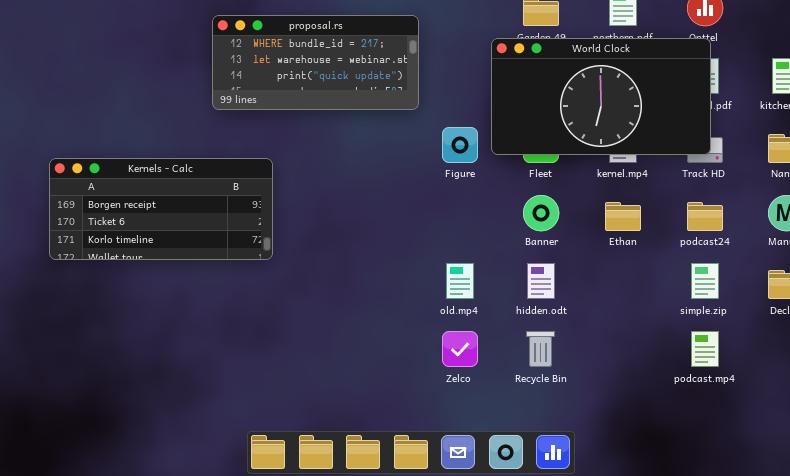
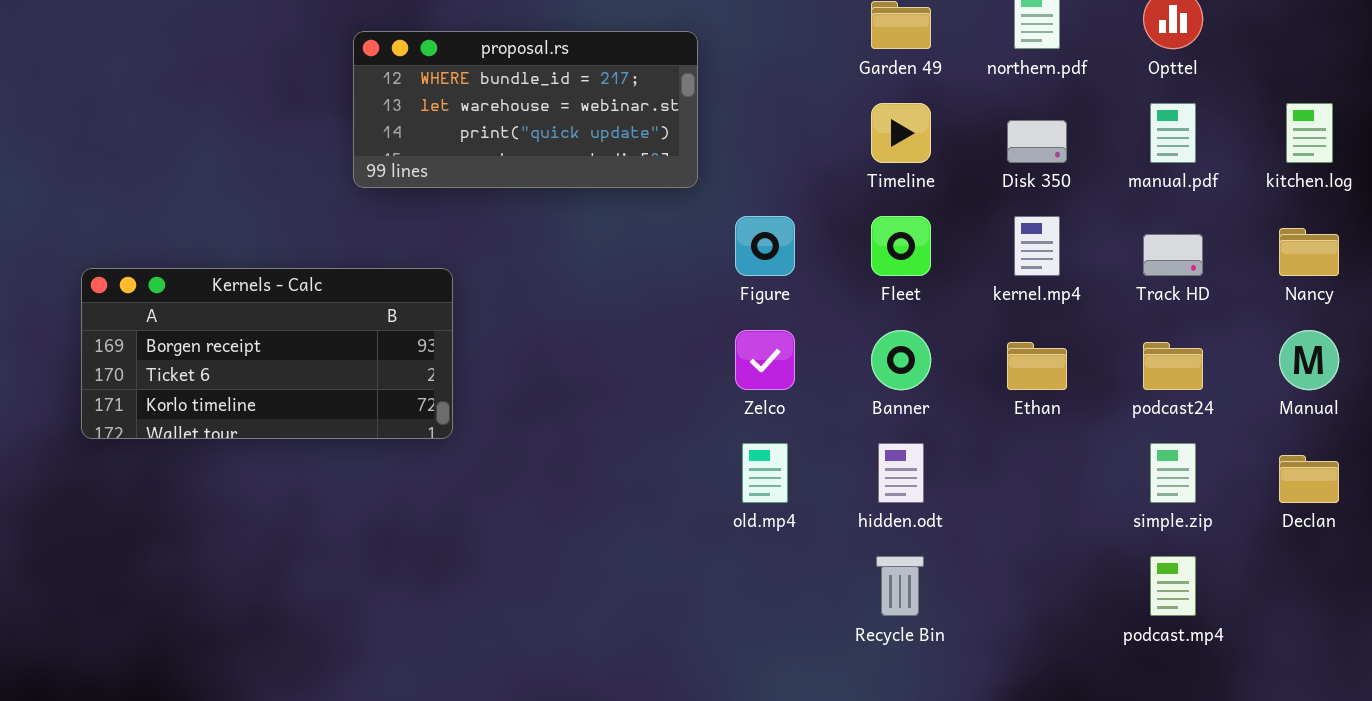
World Clock: [491,38,711,155] -> none, closed
Zelco: [442,331,478,367] -> [735,330,795,390], moved

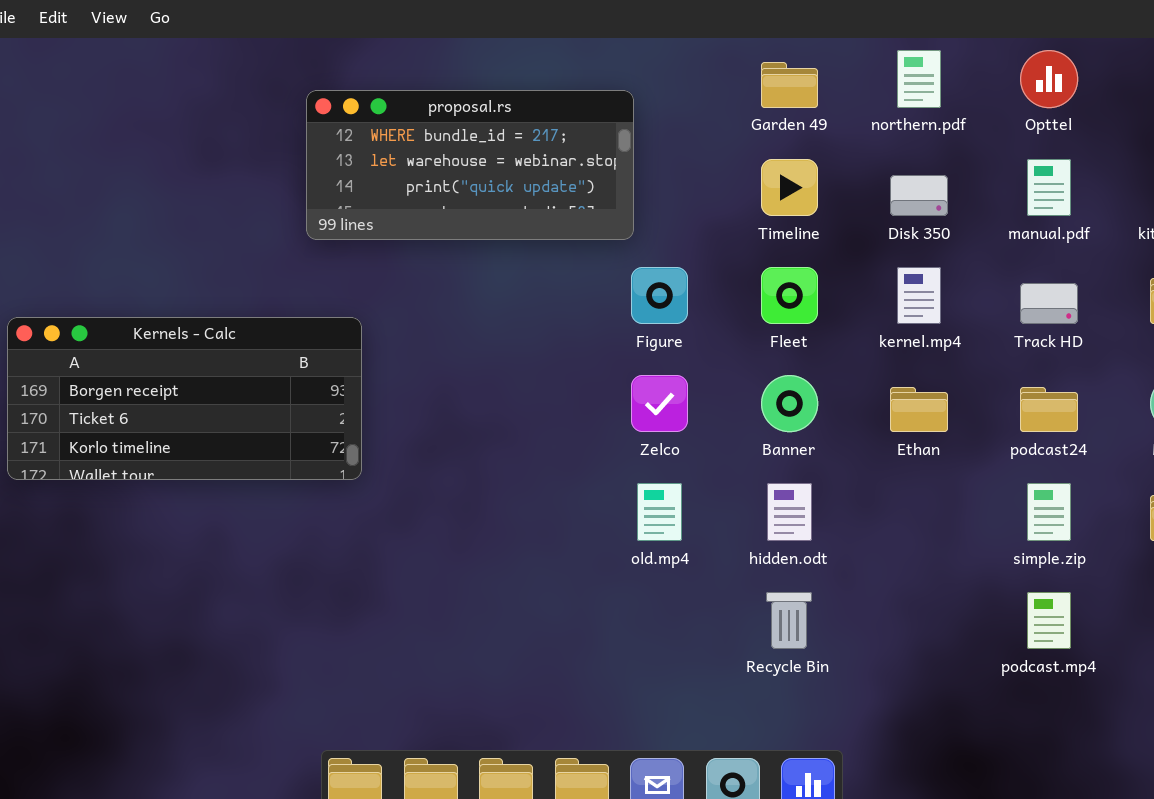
proposal.rs: [353,31,698,188] -> [306,90,634,240], moved

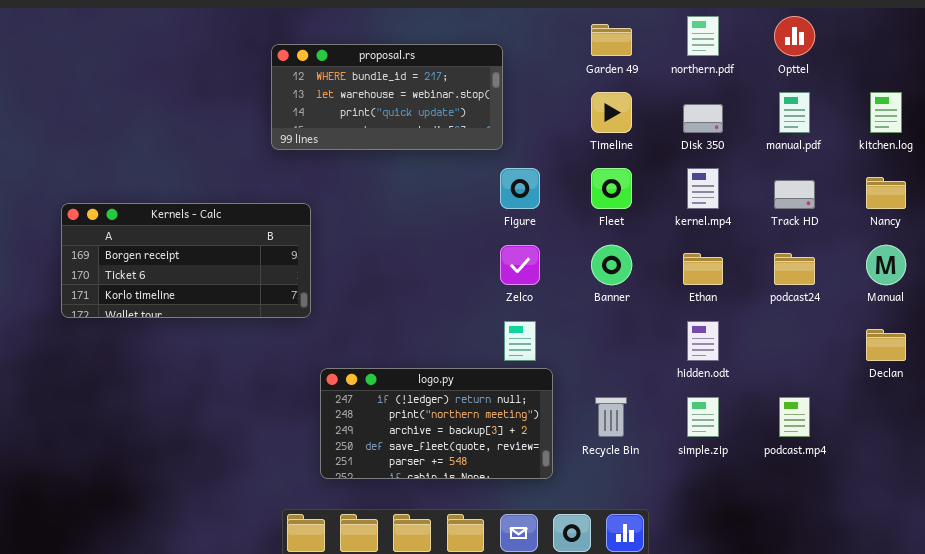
hidden.odt: [767,483,812,541] -> [687,321,719,361], moved
simple.zip: [1027,483,1071,541] -> [687,397,719,437], moved
logo.py: none -> [320,368,553,479], opened

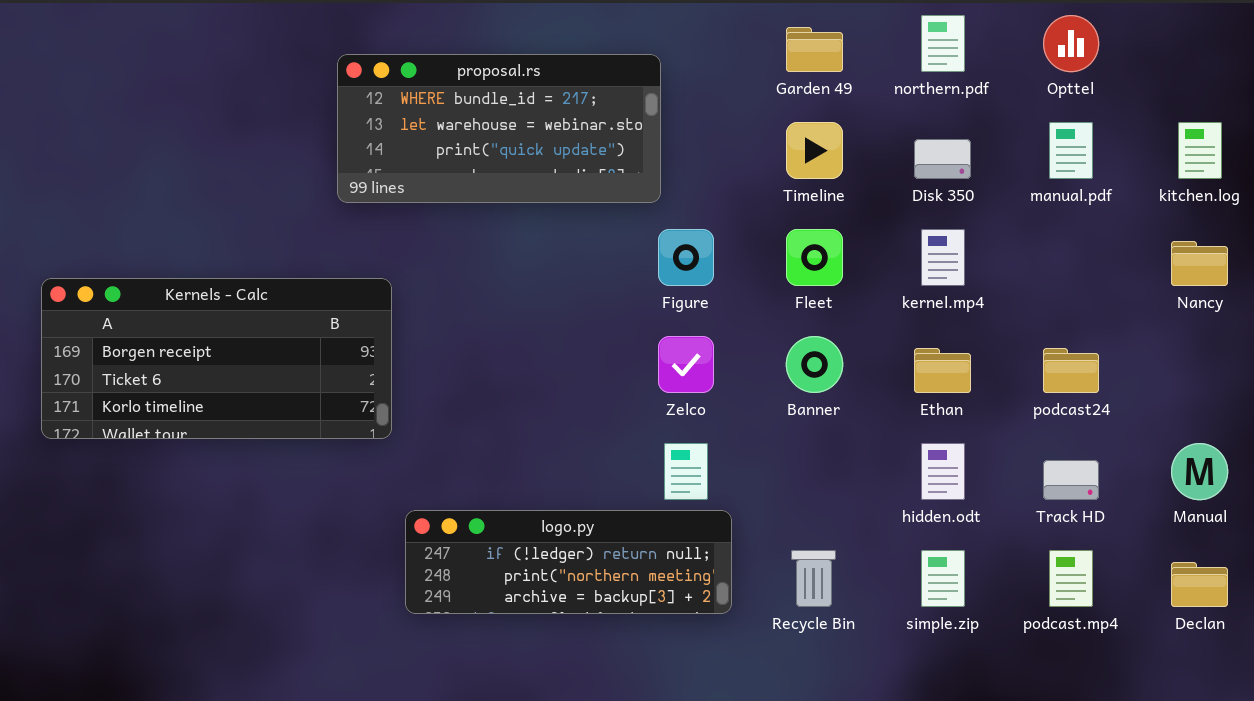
Track HD: [774,180,815,209] -> [1043,460,1099,500], moved
Manual: [866,245,906,285] -> [1171,443,1228,500], moved
Declan: [866,329,906,361] -> [1171,562,1228,607], moved
logo.py: [320,368,553,479] -> [405,510,732,614], resized

